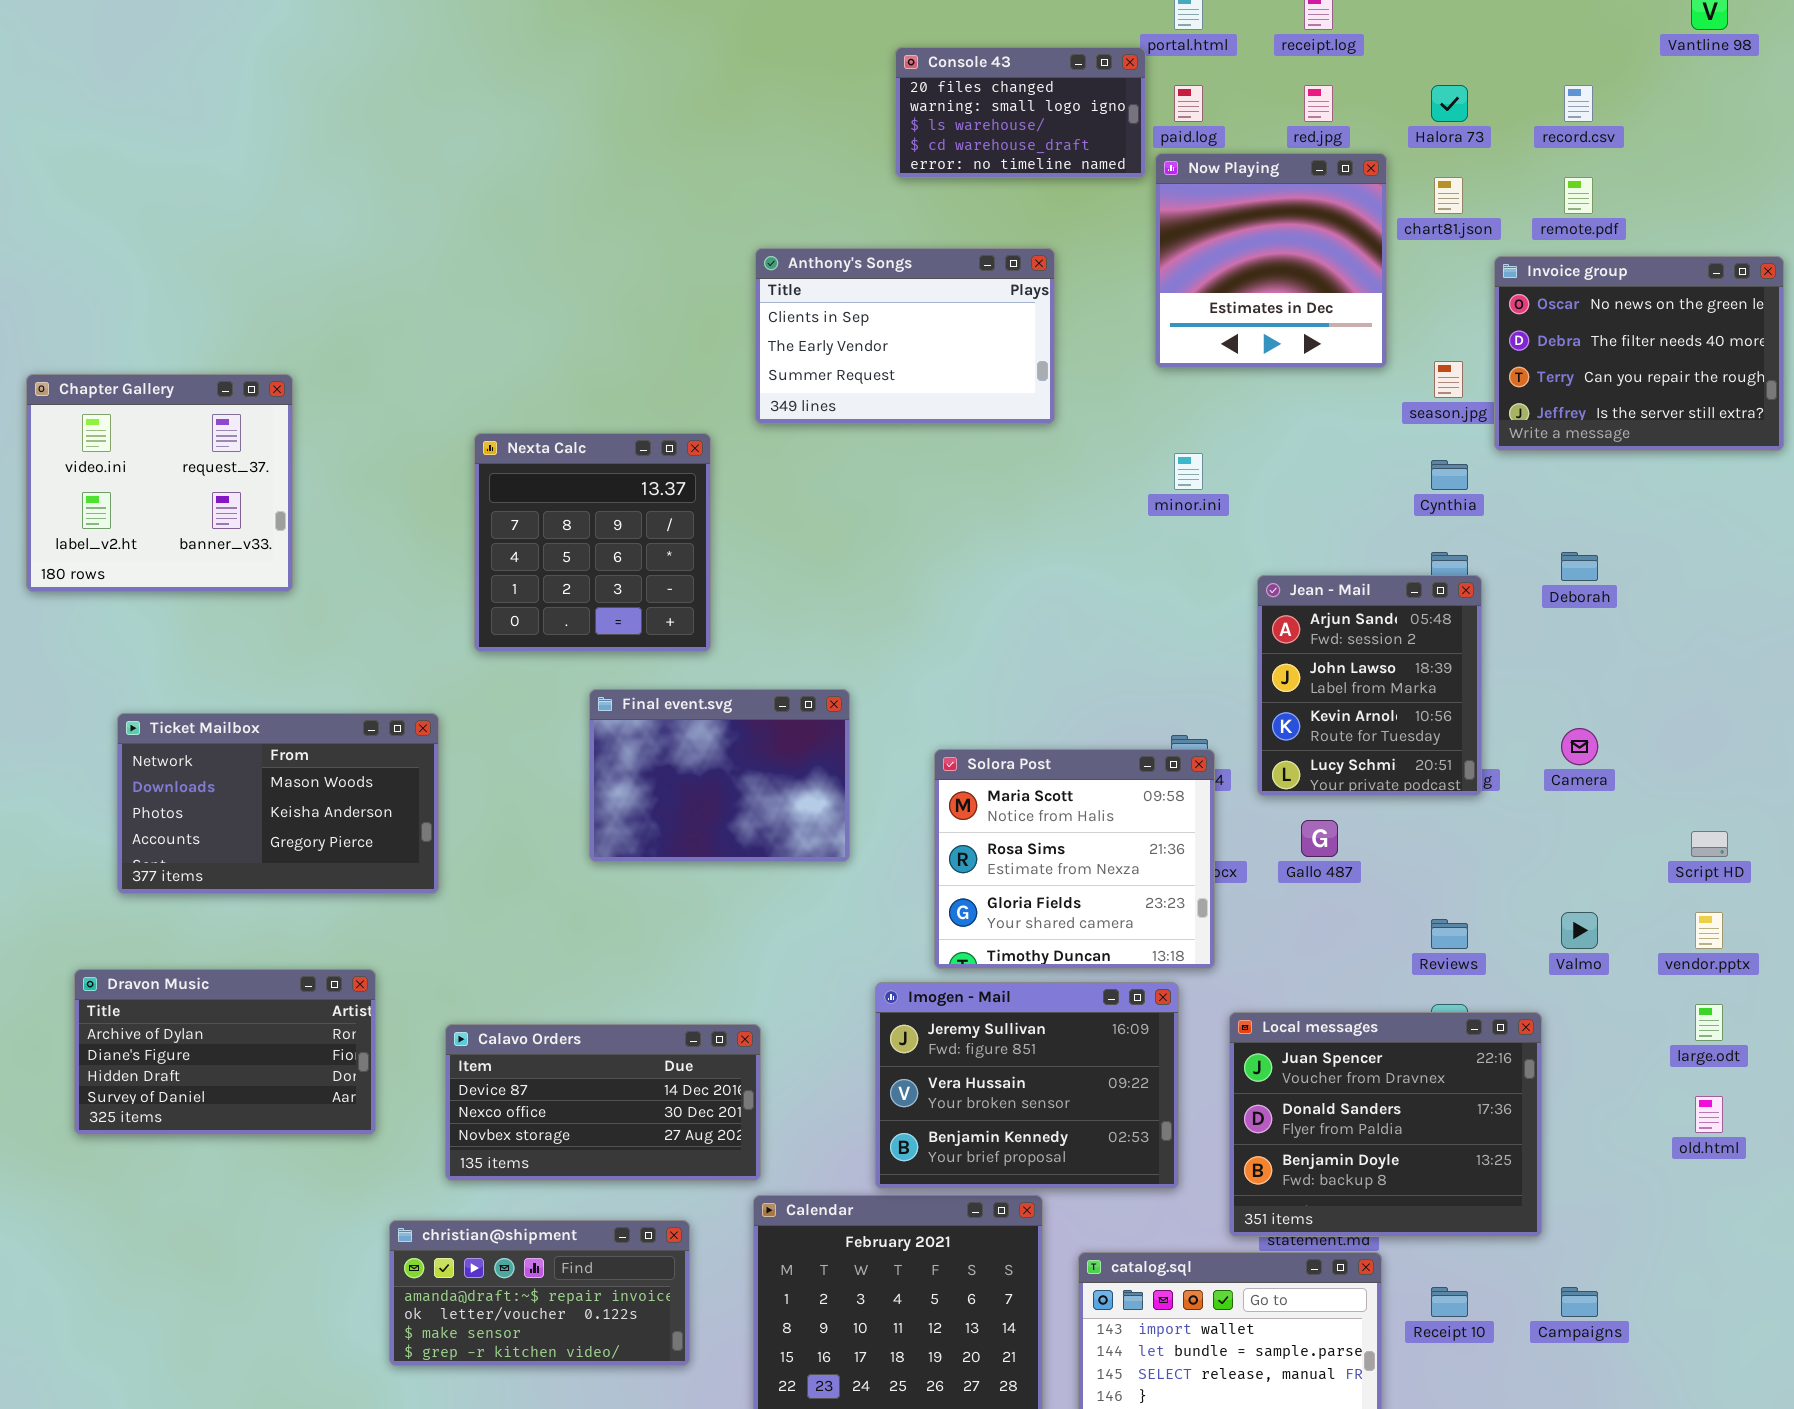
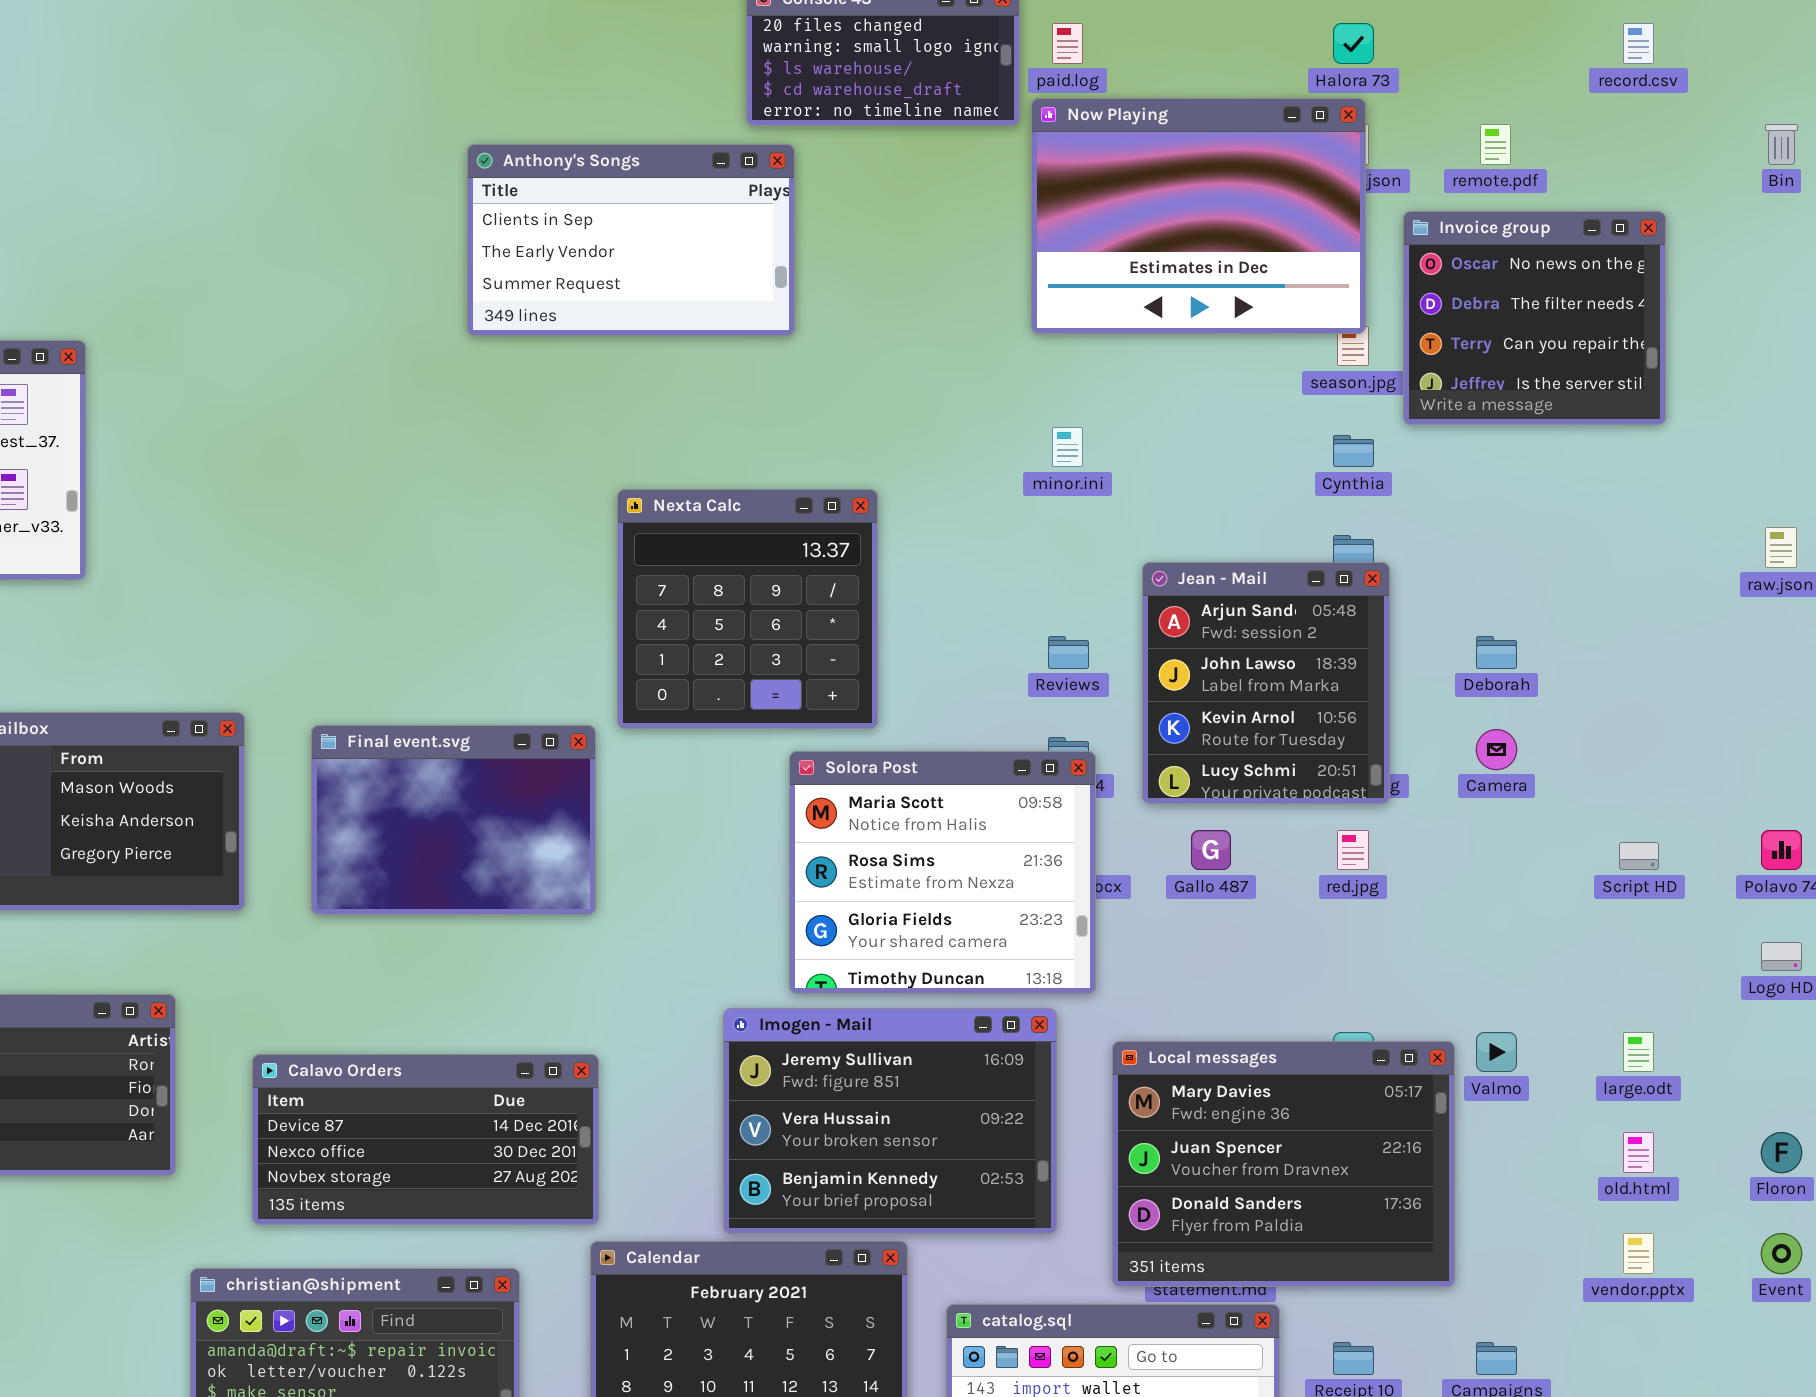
red.jpg: [1304,85,1333,122] -> [1337,830,1369,870], moved
record.csv: [1564,85,1593,122] -> [1623,23,1654,64], moved
Now Playing: [1155,153,1387,368] -> [1031,98,1366,334], resized
Anthony's Songs: [755,248,1055,424] -> [467,144,795,336], moved
Invoice group: [1494,256,1784,451] -> [1403,211,1666,425], resized
Nexta Calc: [474,433,711,652] -> [617,489,878,729], moved
Deborah: [1561,552,1598,581] -> [1476,636,1517,669], moved
Final event.svg: [589,689,850,862] -> [311,725,596,915], moved
Valmo: [1561,912,1598,949] -> [1476,1032,1517,1072], moved
vendor.pptx: [1695,912,1723,949] -> [1623,1233,1654,1274], moved
Reviews: [1431,919,1468,949] -> [1048,636,1089,669], moved
Local messages: [1229,1012,1542,1237] -> [1112,1041,1455,1287], scrolled up 1 row

